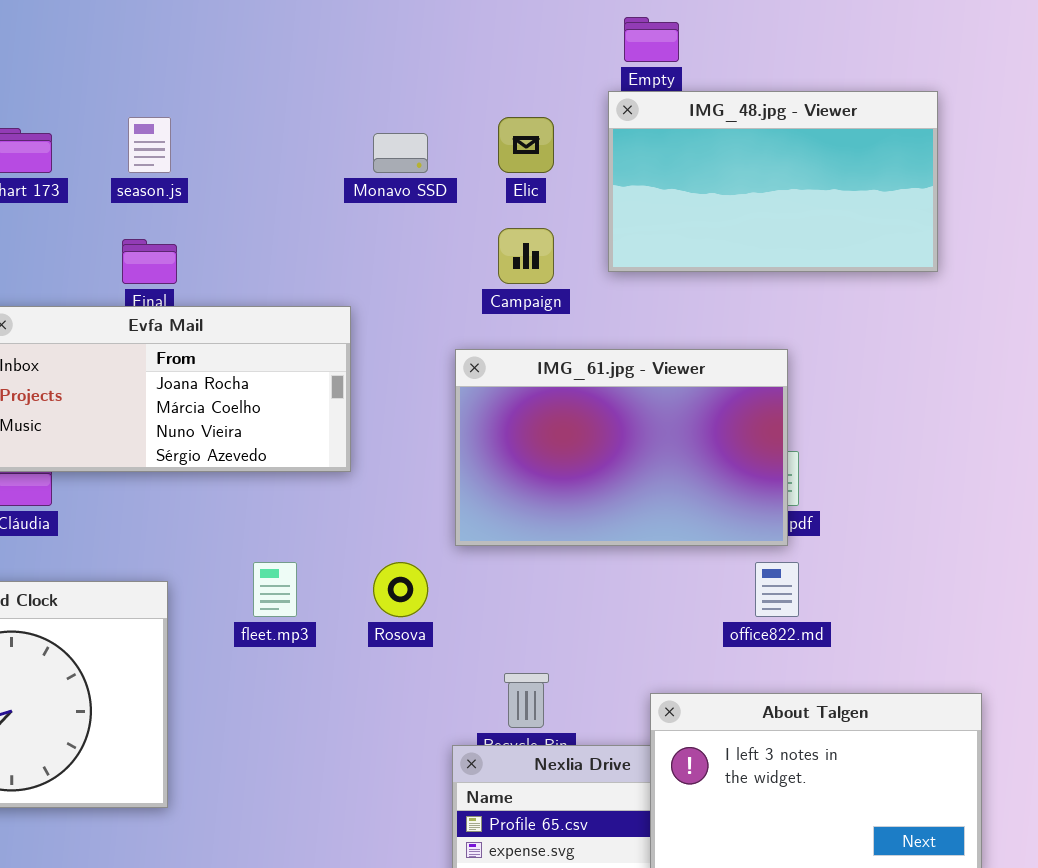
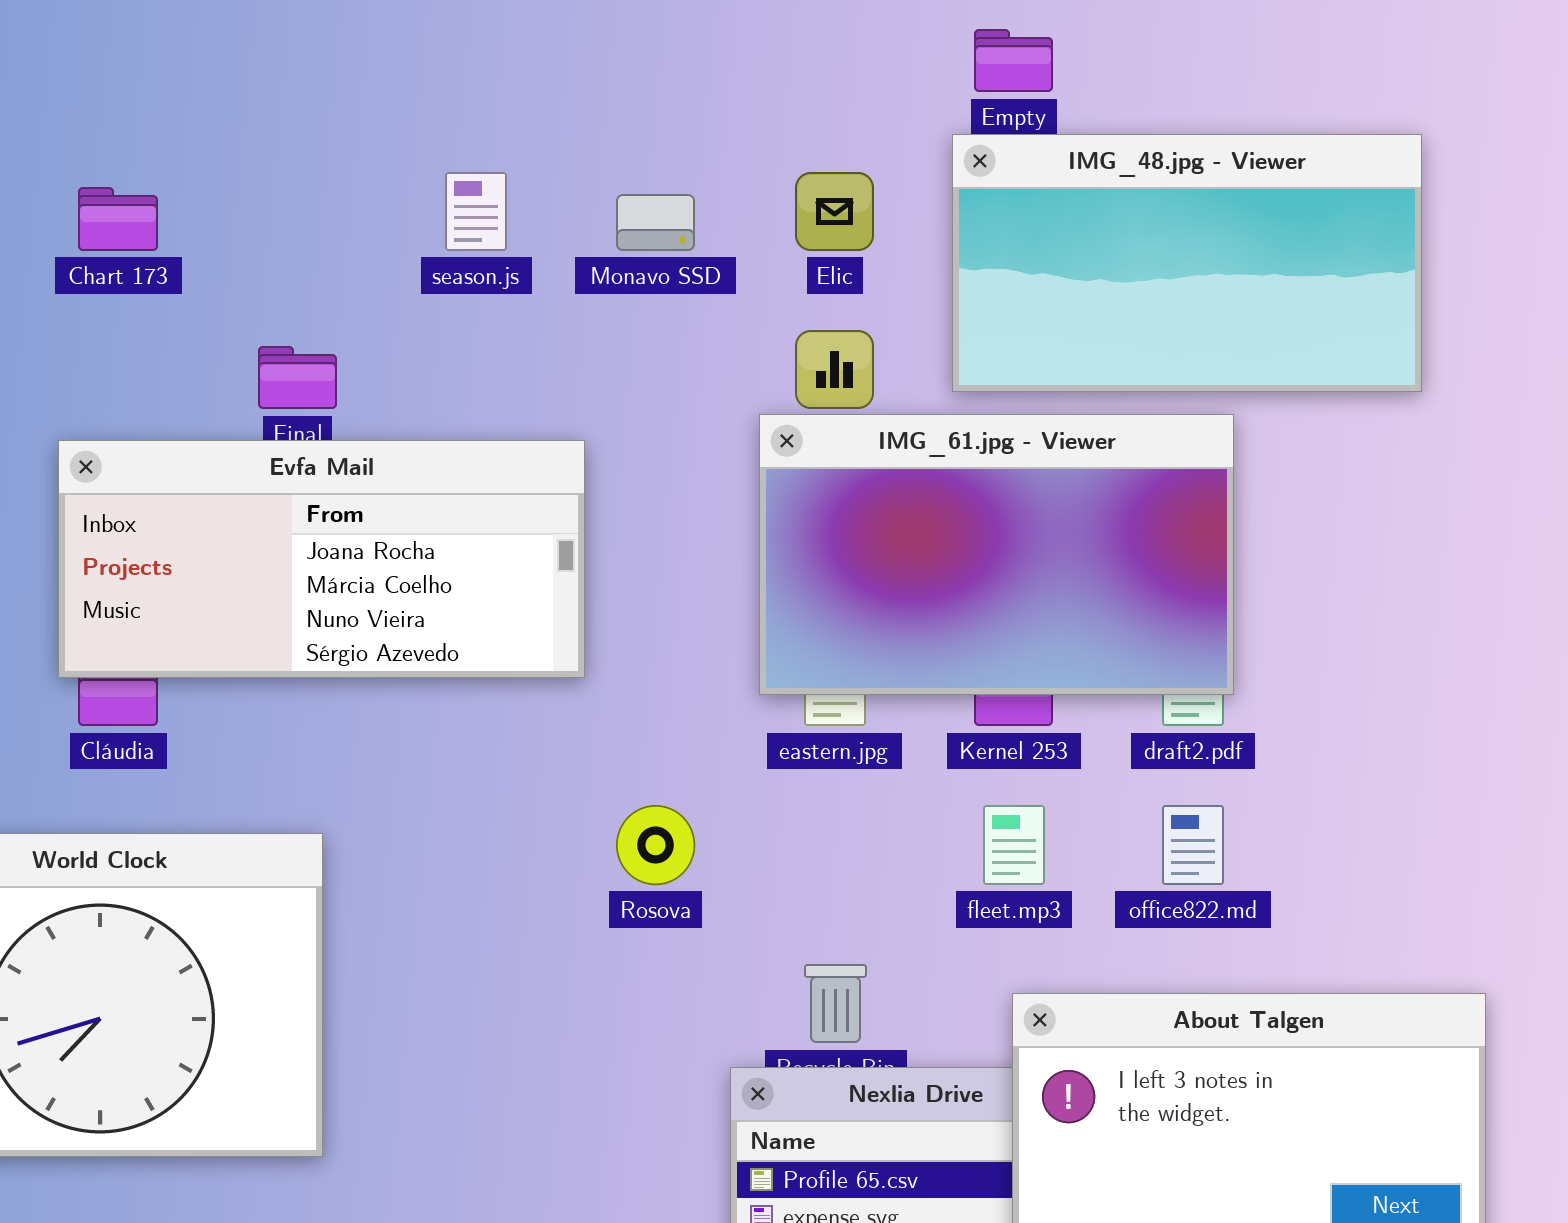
season.js: [128,117,171,173] -> [445,172,507,251], moved
IMG_61.jpg - Viewer: [455,349,788,546] -> [759,414,1234,695], moved
fleet.mp3: [253,562,297,617] -> [983,805,1045,885], moved

